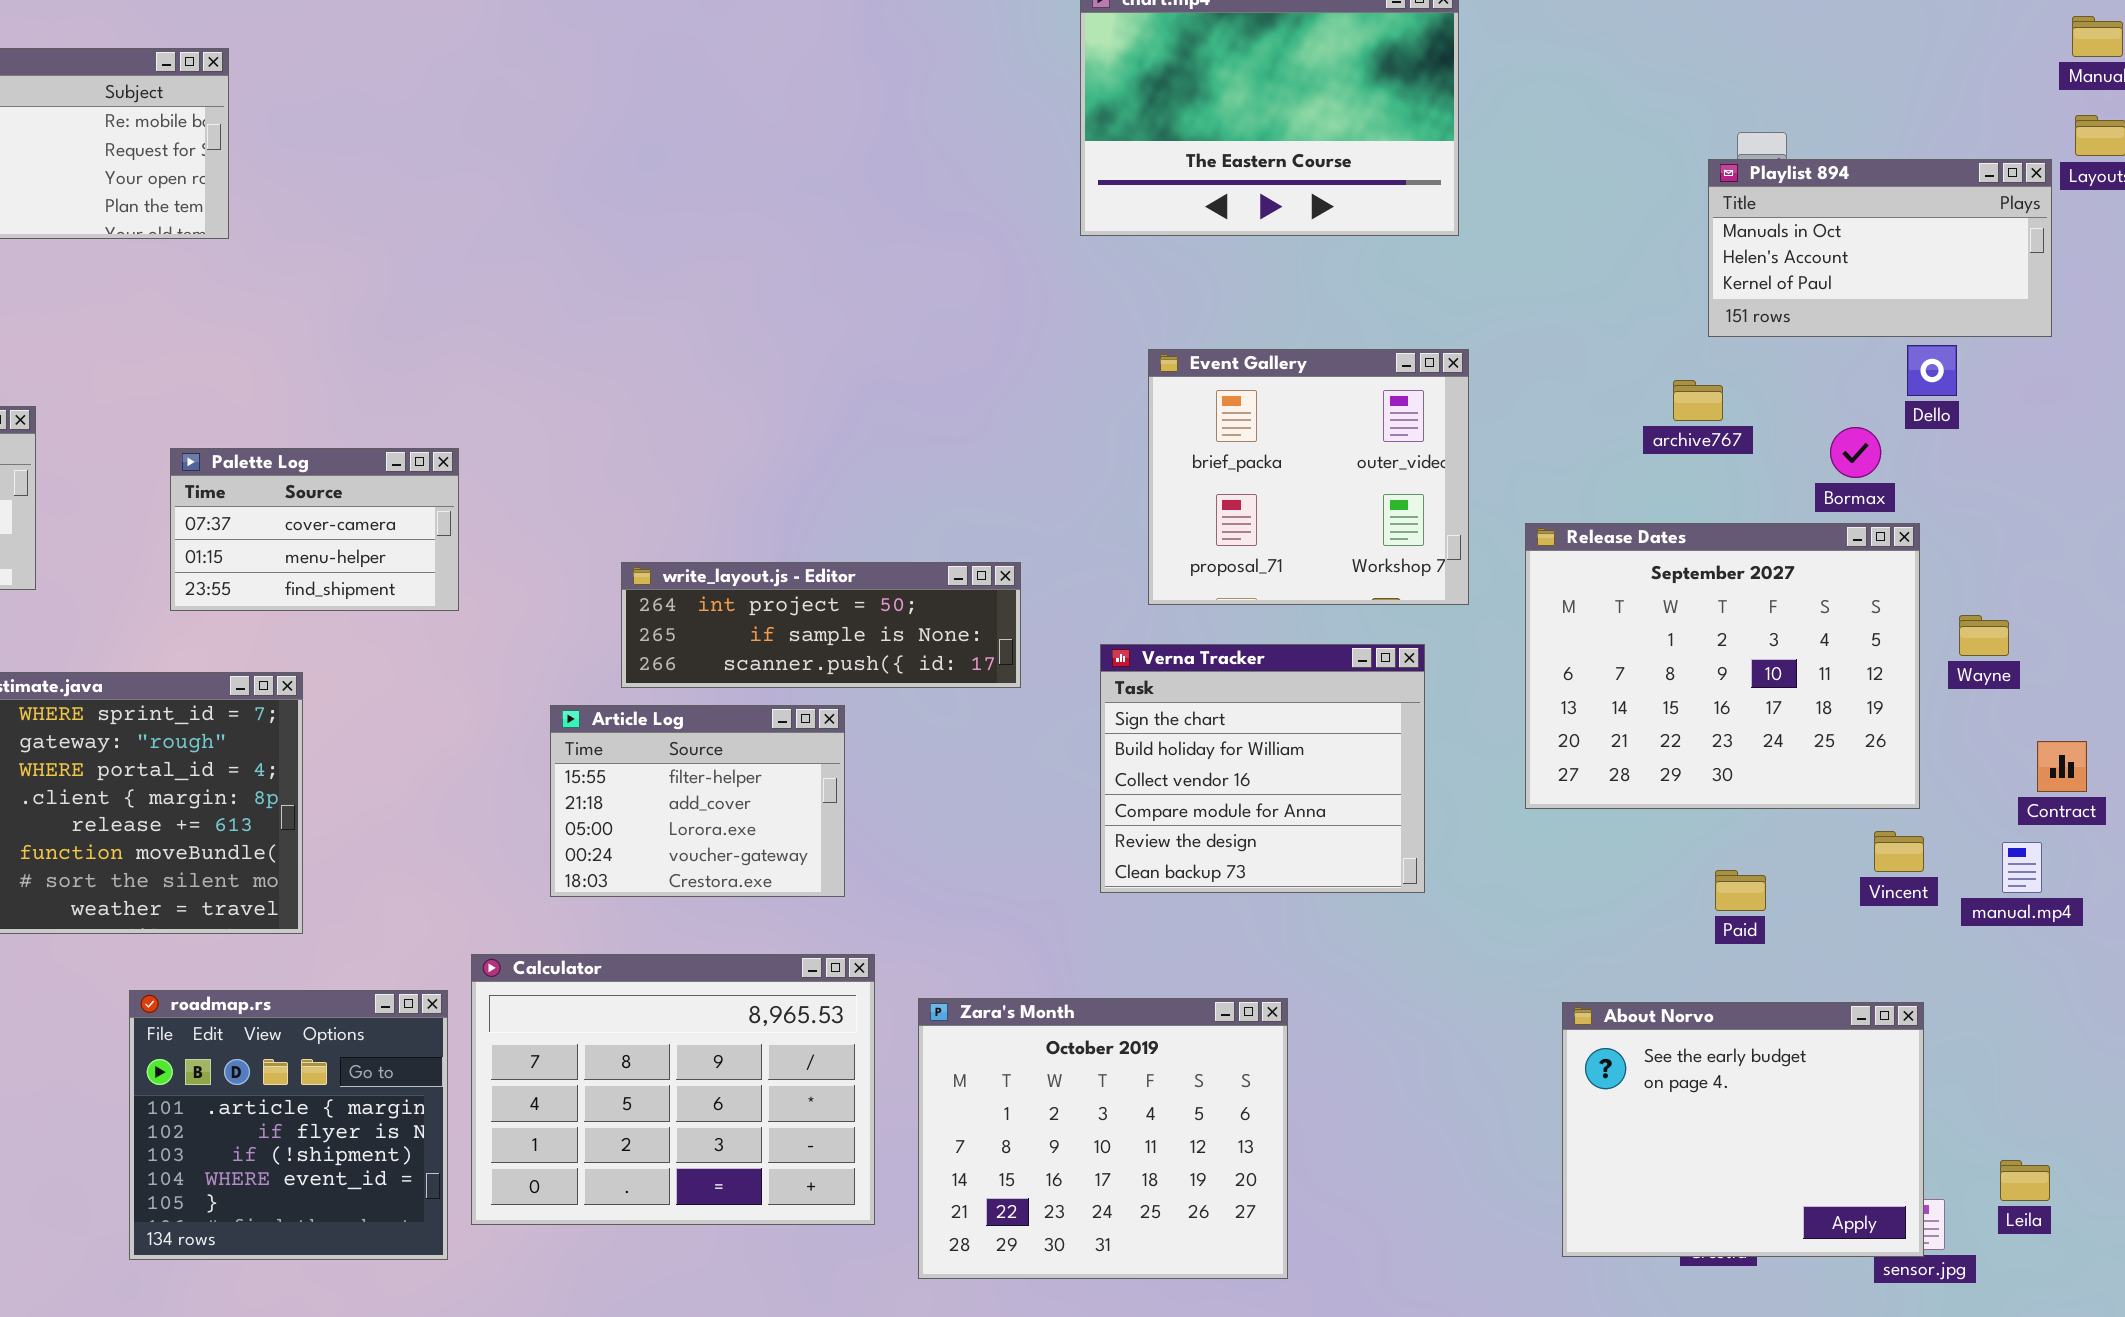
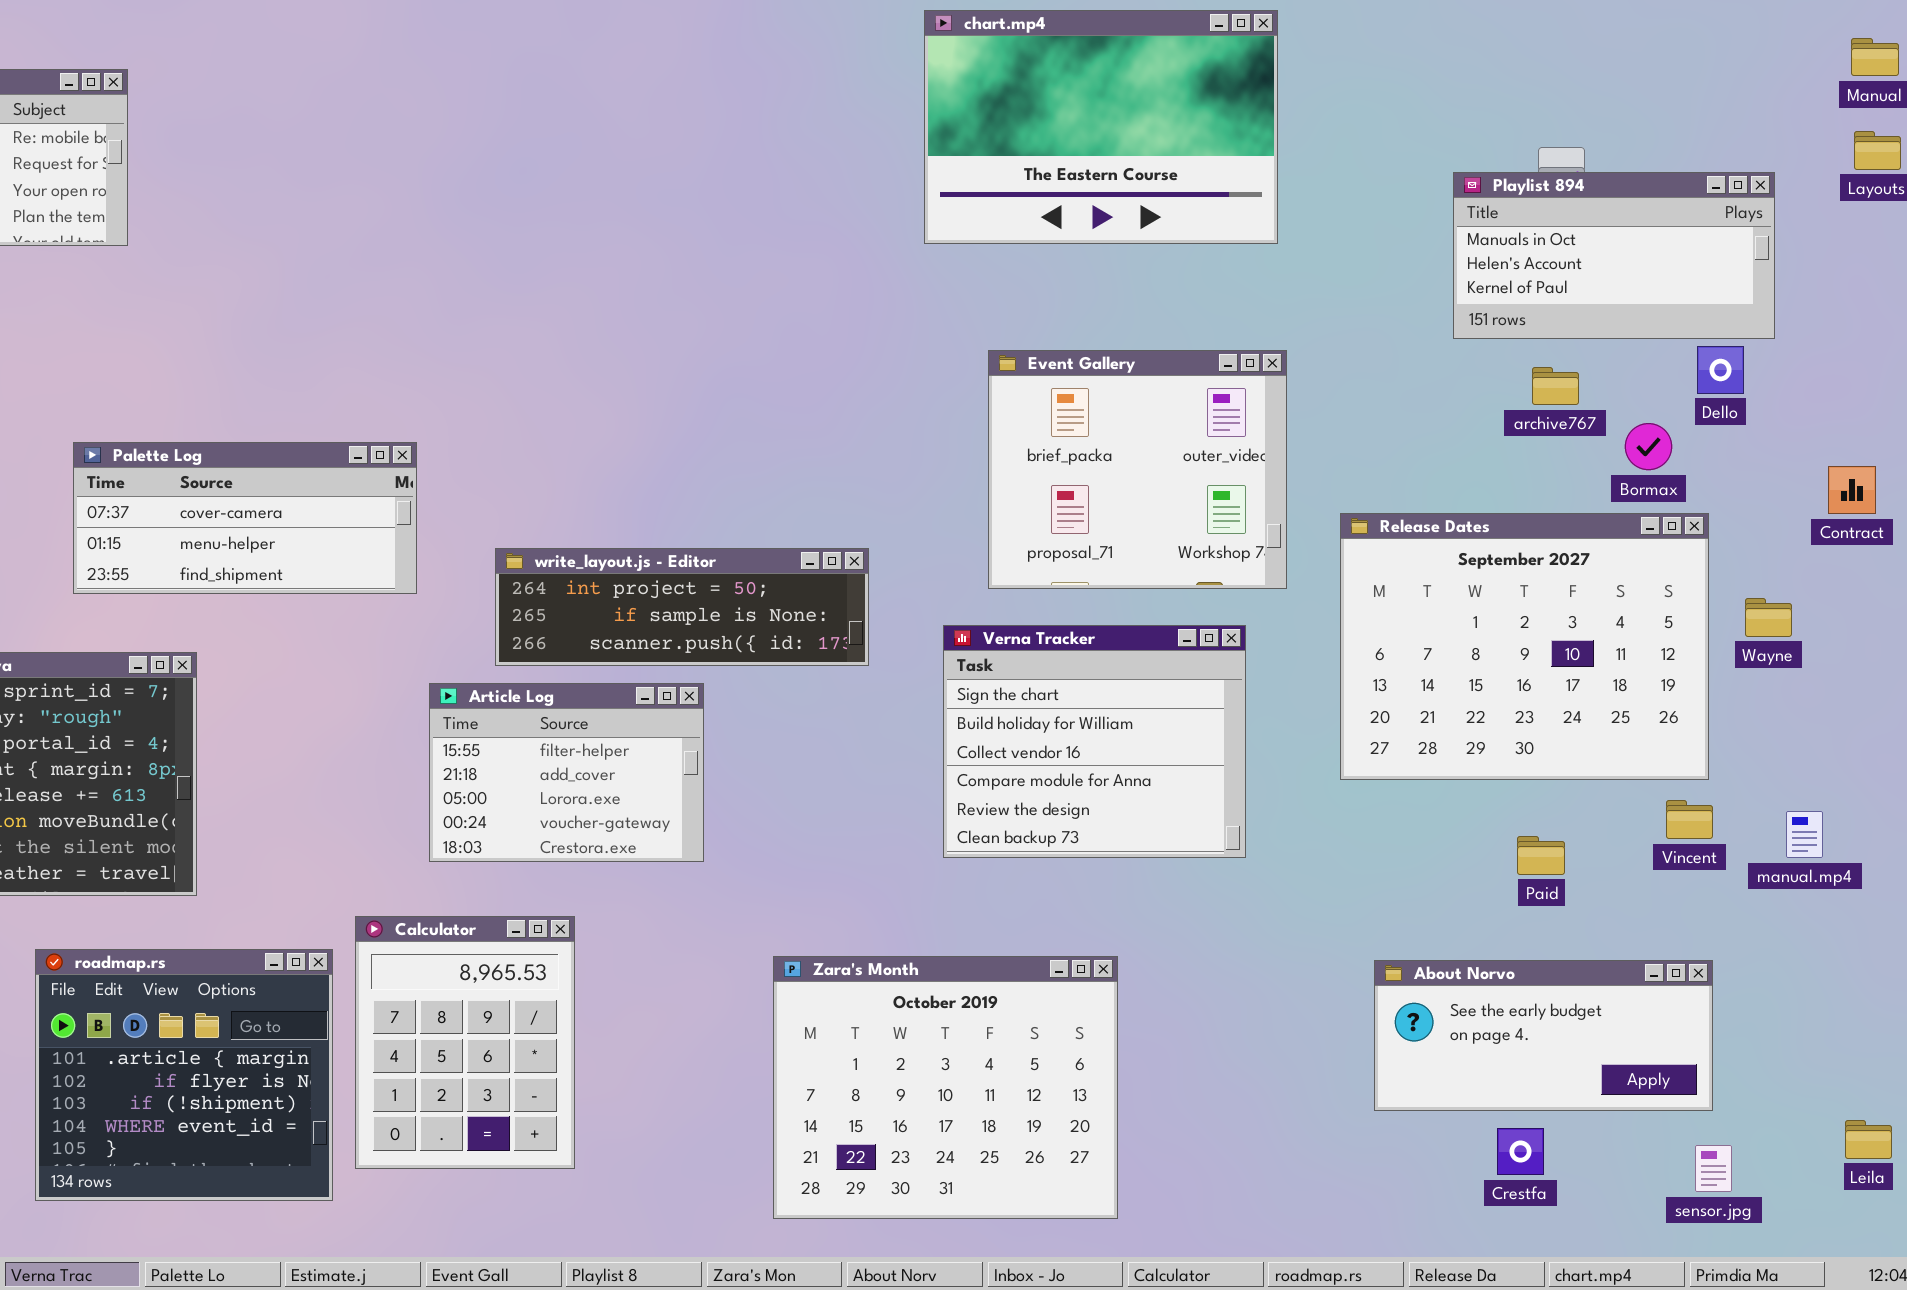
Playlist 894: [1708,159,2052,337] -> [1453,172,1775,339], moved
archive767: [1673,380,1723,421] -> [1532,367,1579,405], moved
Palette Log: [170,448,459,611] -> [73,442,417,594], resized
Contract: [2037,741,2087,792] -> [1828,466,1876,514], moved
Calculator: [471,954,875,1225] -> [355,916,575,1169], resized
About Norvo: [1562,1002,1924,1257] -> [1374,960,1713,1111], resized
Leila: [2000,1160,2050,1201] -> [1845,1120,1892,1159], moved

